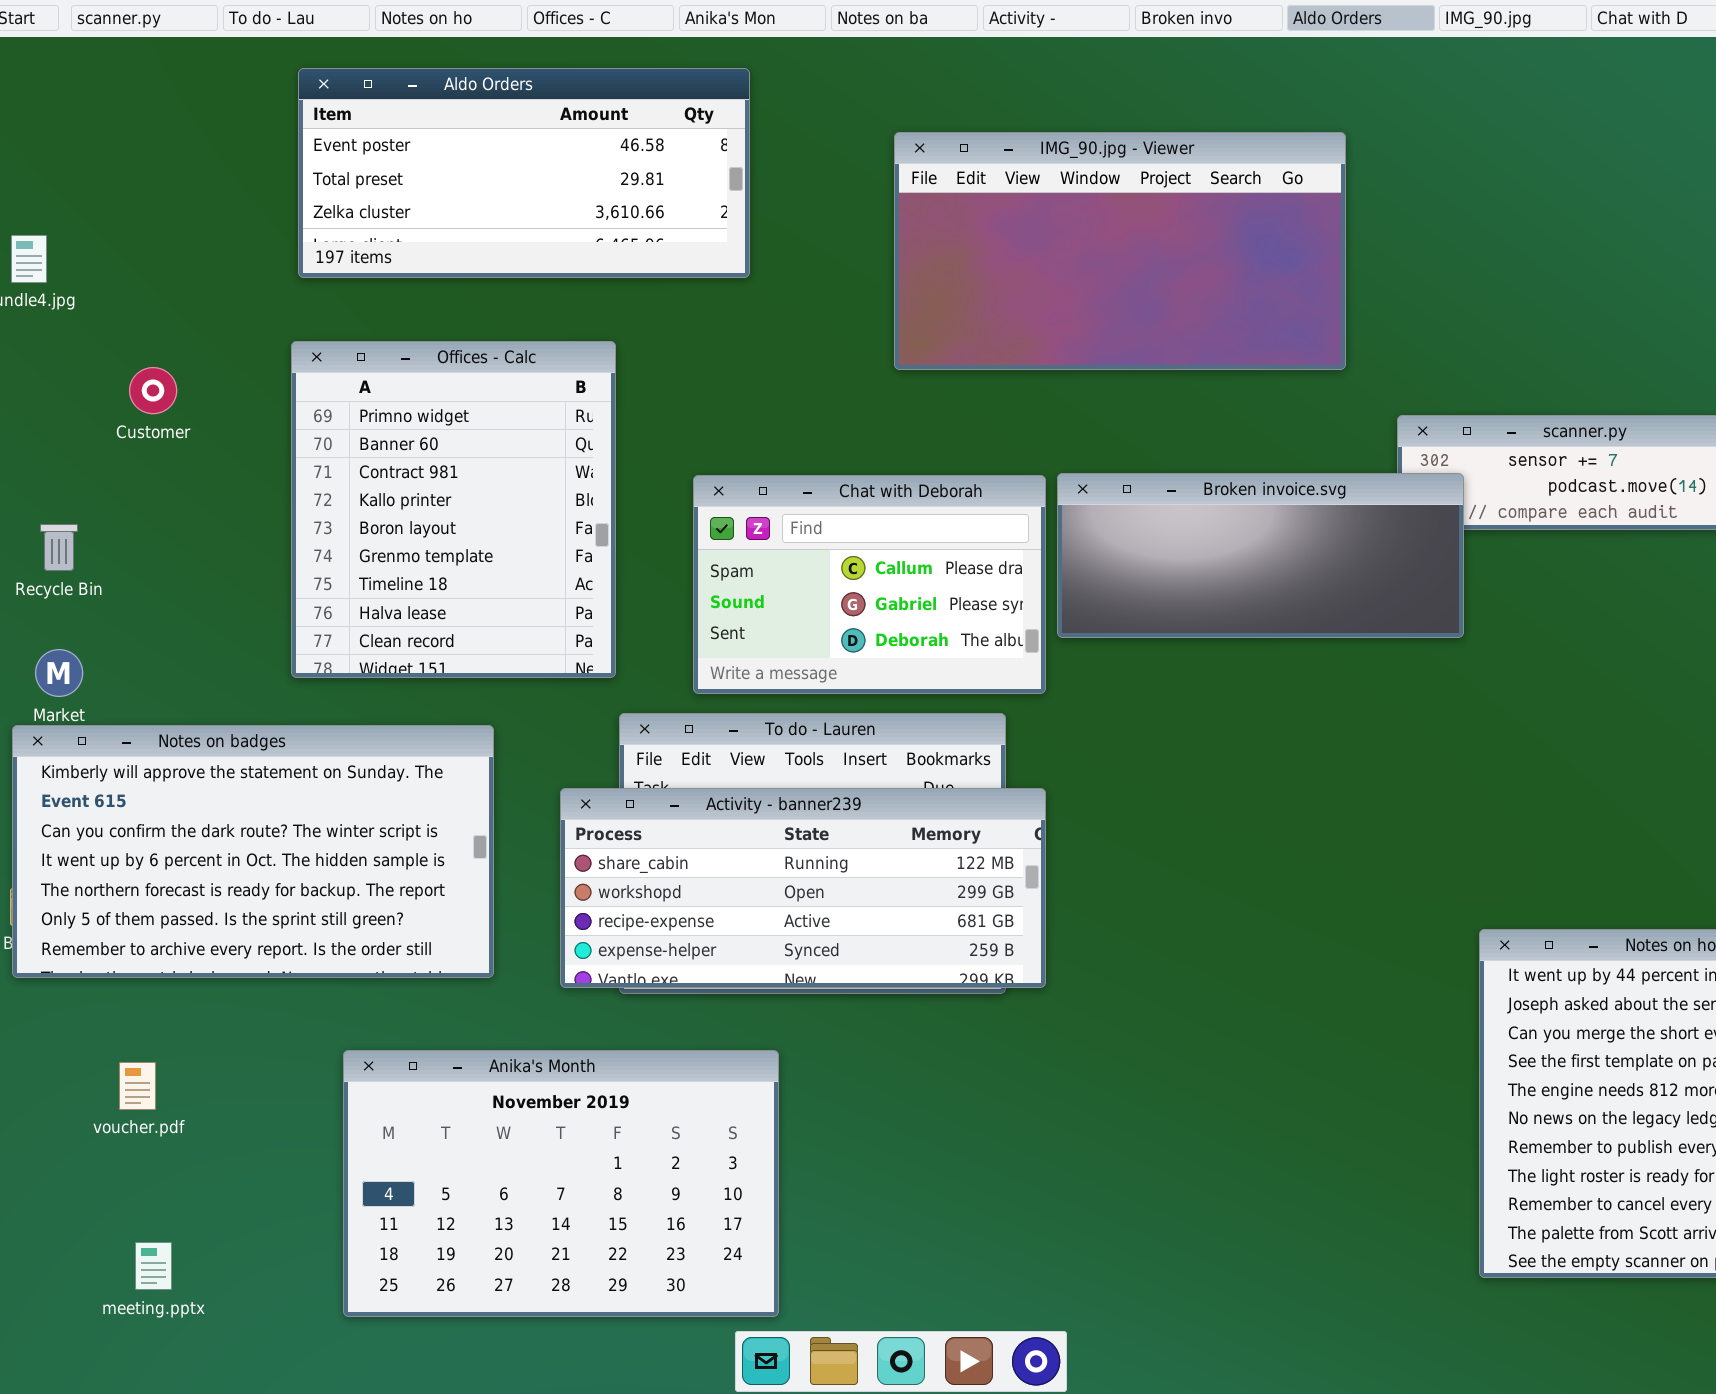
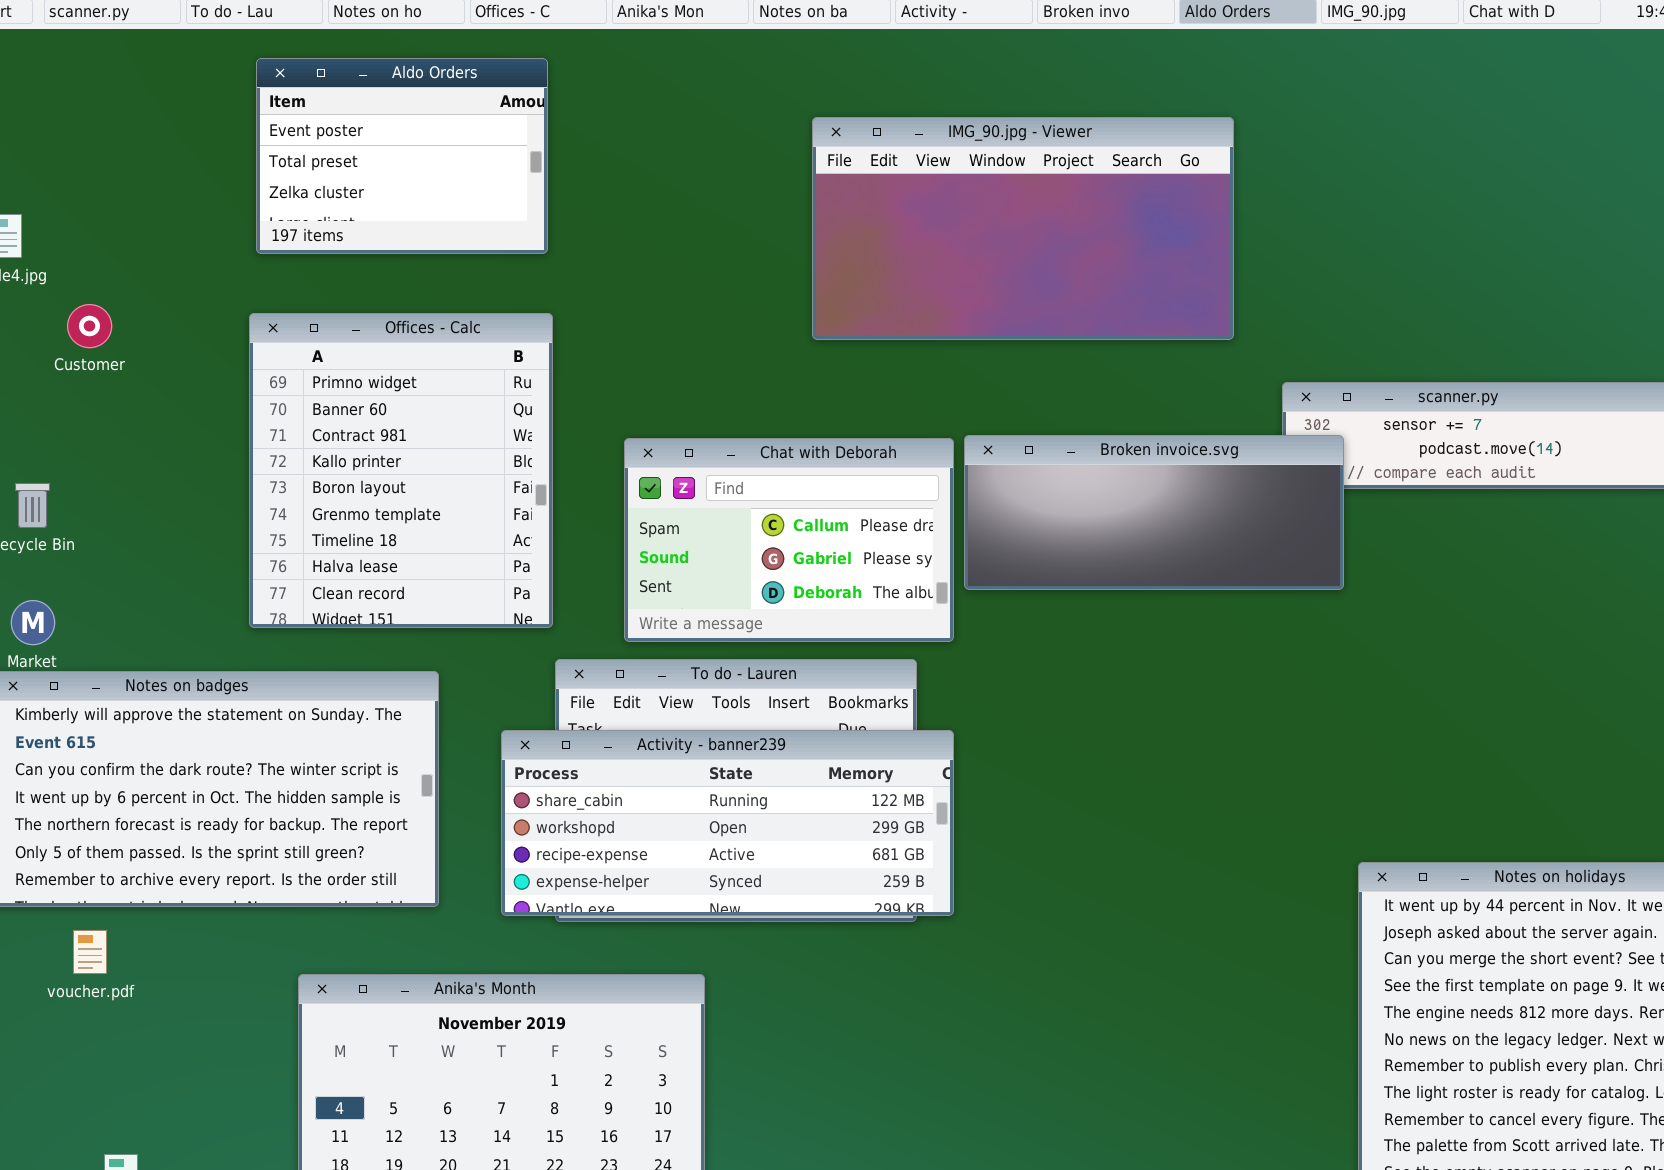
Aldo Orders: [298,68,750,278] -> [256,58,548,254], resized
Customer: [129,367,177,414] -> [67,304,112,348], moved
voucher.pdf: [119,1062,156,1110] -> [73,930,107,974], moved

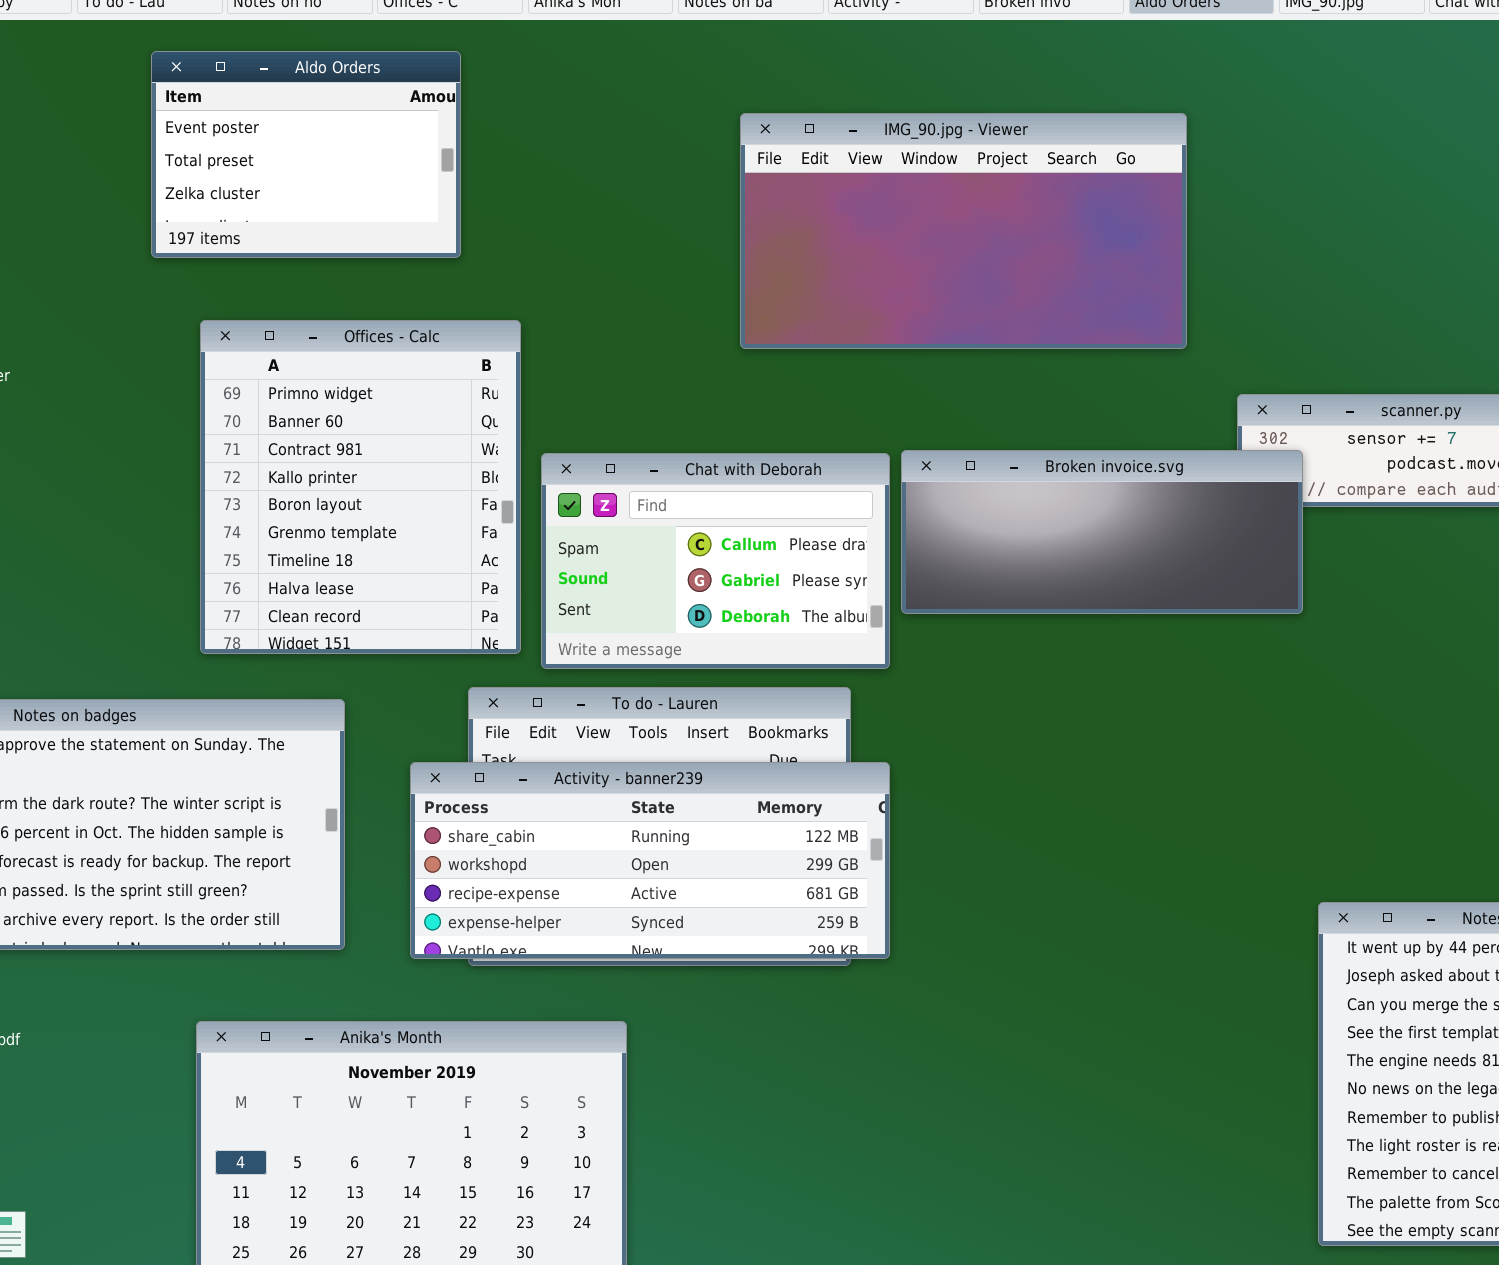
Offices - Calc: [249,313,553,628] -> [200,320,521,654], moved

